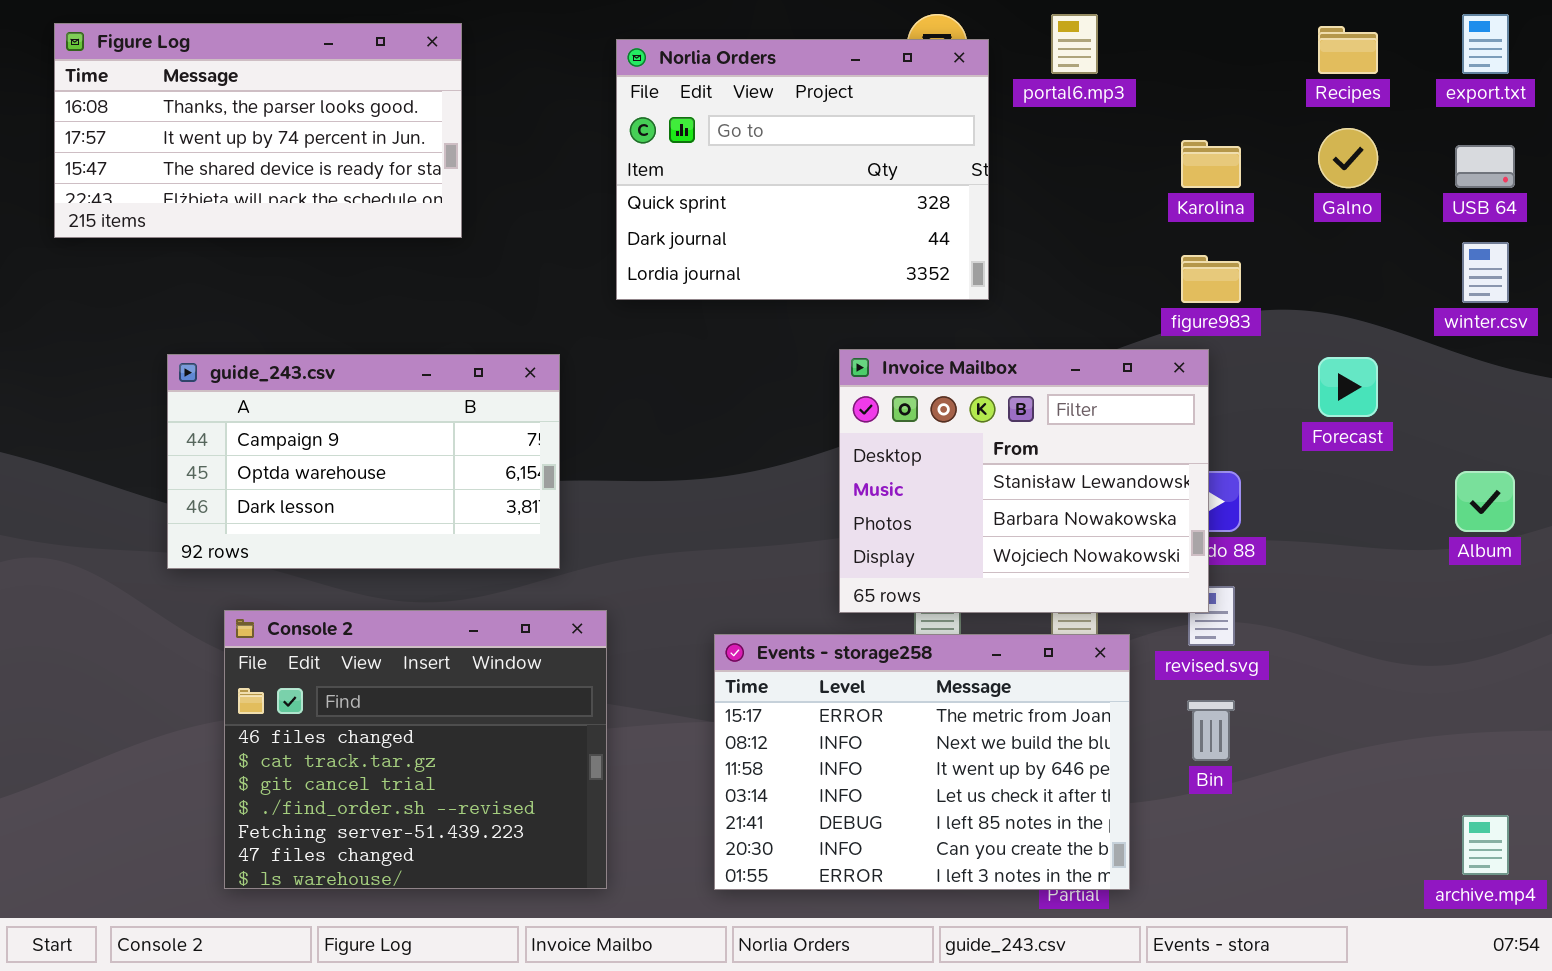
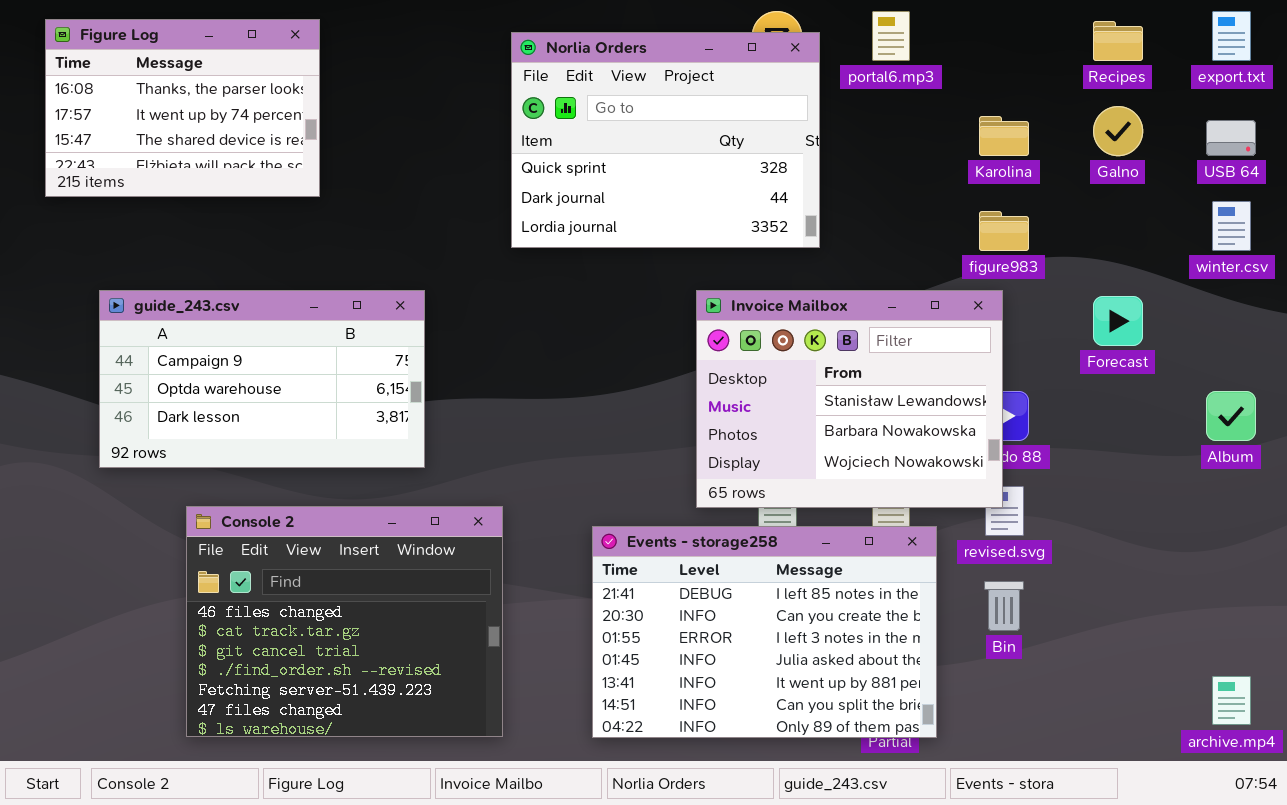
Figure Log: [54,23,462,238] -> [45,19,320,197], resized
guide_243.csv: [167,354,560,569] -> [99,290,425,468], moved
Events - storage258: [714,634,1130,890] -> [592,526,937,738], scrolled down 4 rows

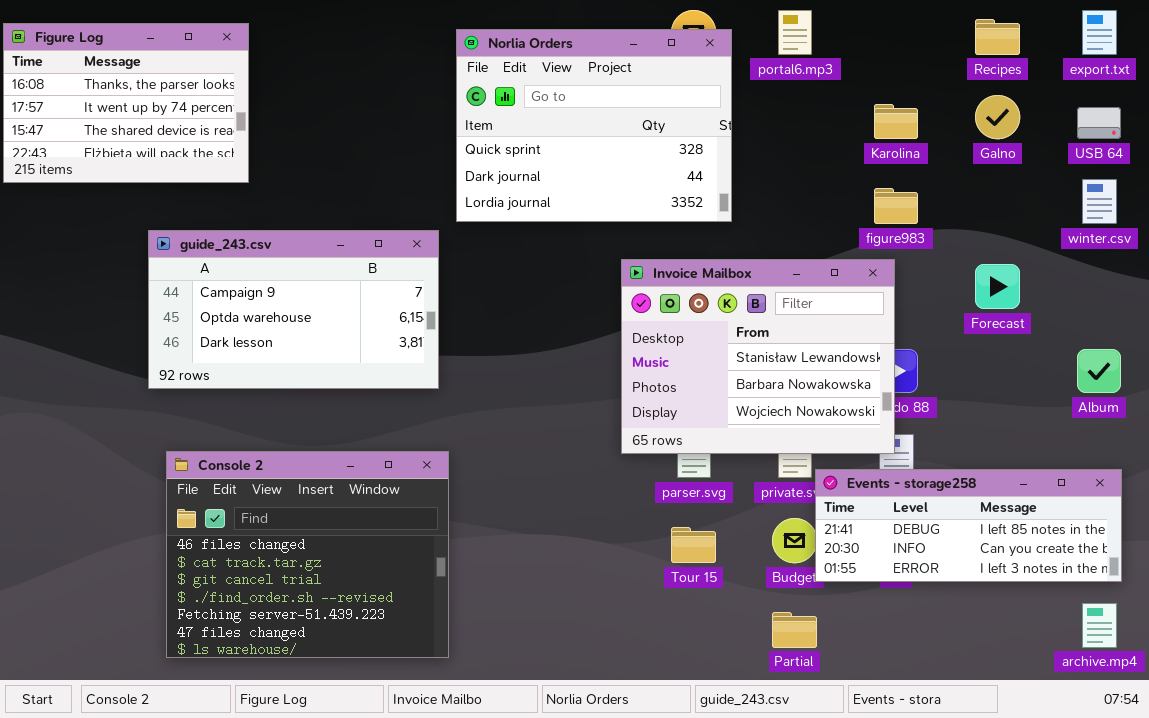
Figure Log: [45,19,320,197] -> [3,23,249,183], moved
guide_243.csv: [99,290,425,468] -> [148,230,439,389], moved
Events - storage258: [592,526,937,738] -> [815,469,1122,582], moved, resized

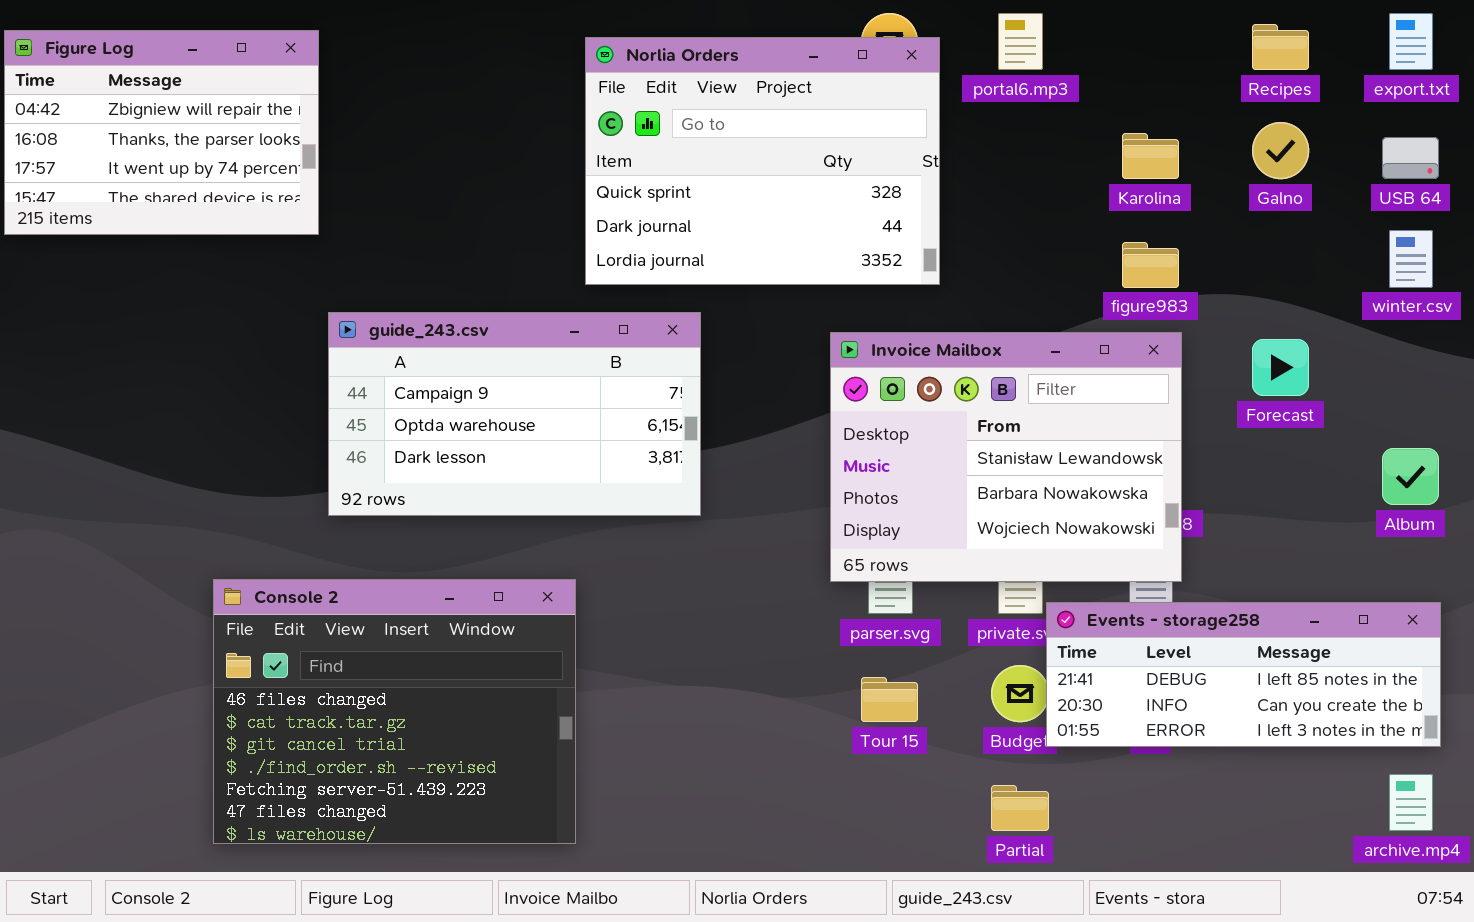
Figure Log: [3,23,249,183] -> [4,30,319,235], scrolled up 1 row
guide_243.csv: [148,230,439,389] -> [328,312,701,516], moved
Invoice Mailbox: [621,259,895,454] -> [830,332,1182,582], moved

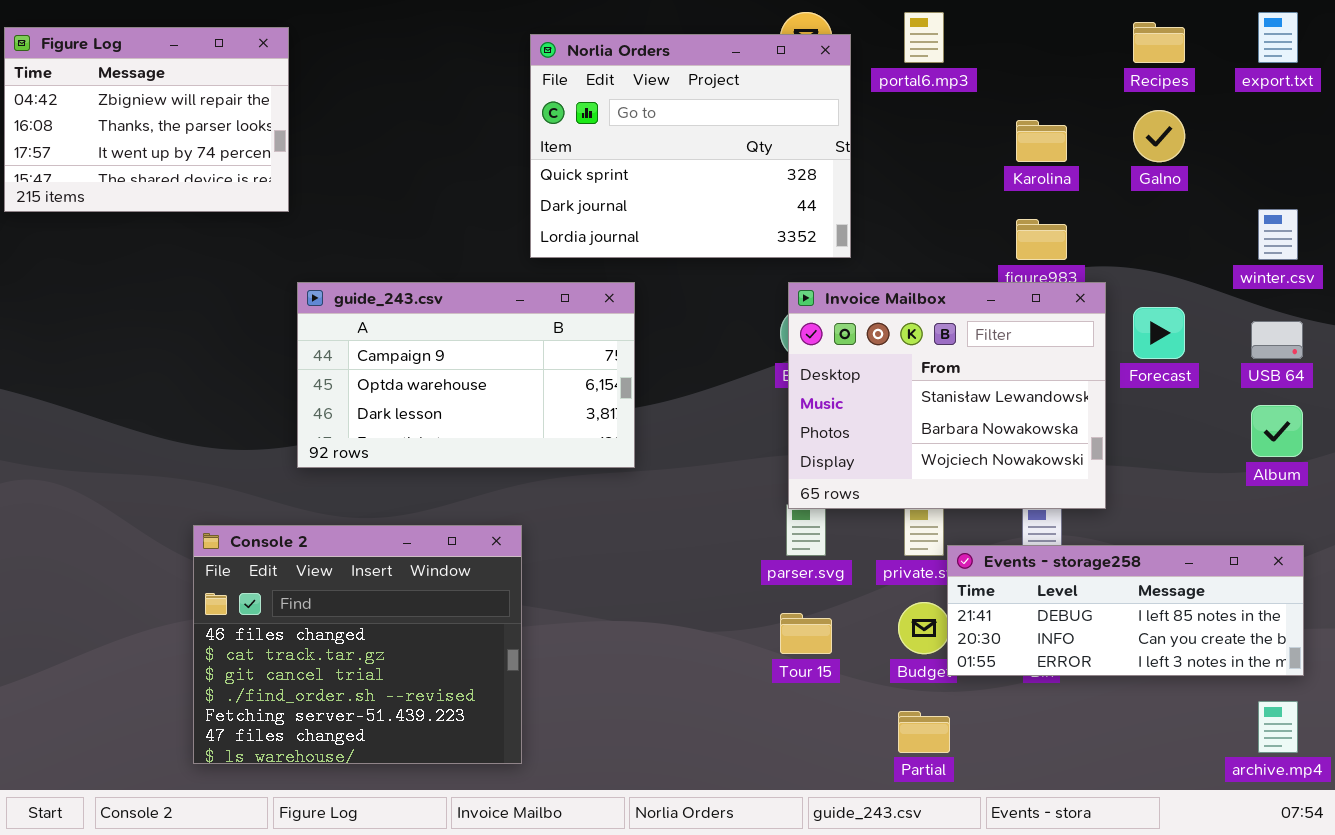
USB 64: [1382,137,1439,179] -> [1251,321,1303,359], moved
Invoice Mailbox: [830,332,1182,582] -> [788,282,1106,509], moved

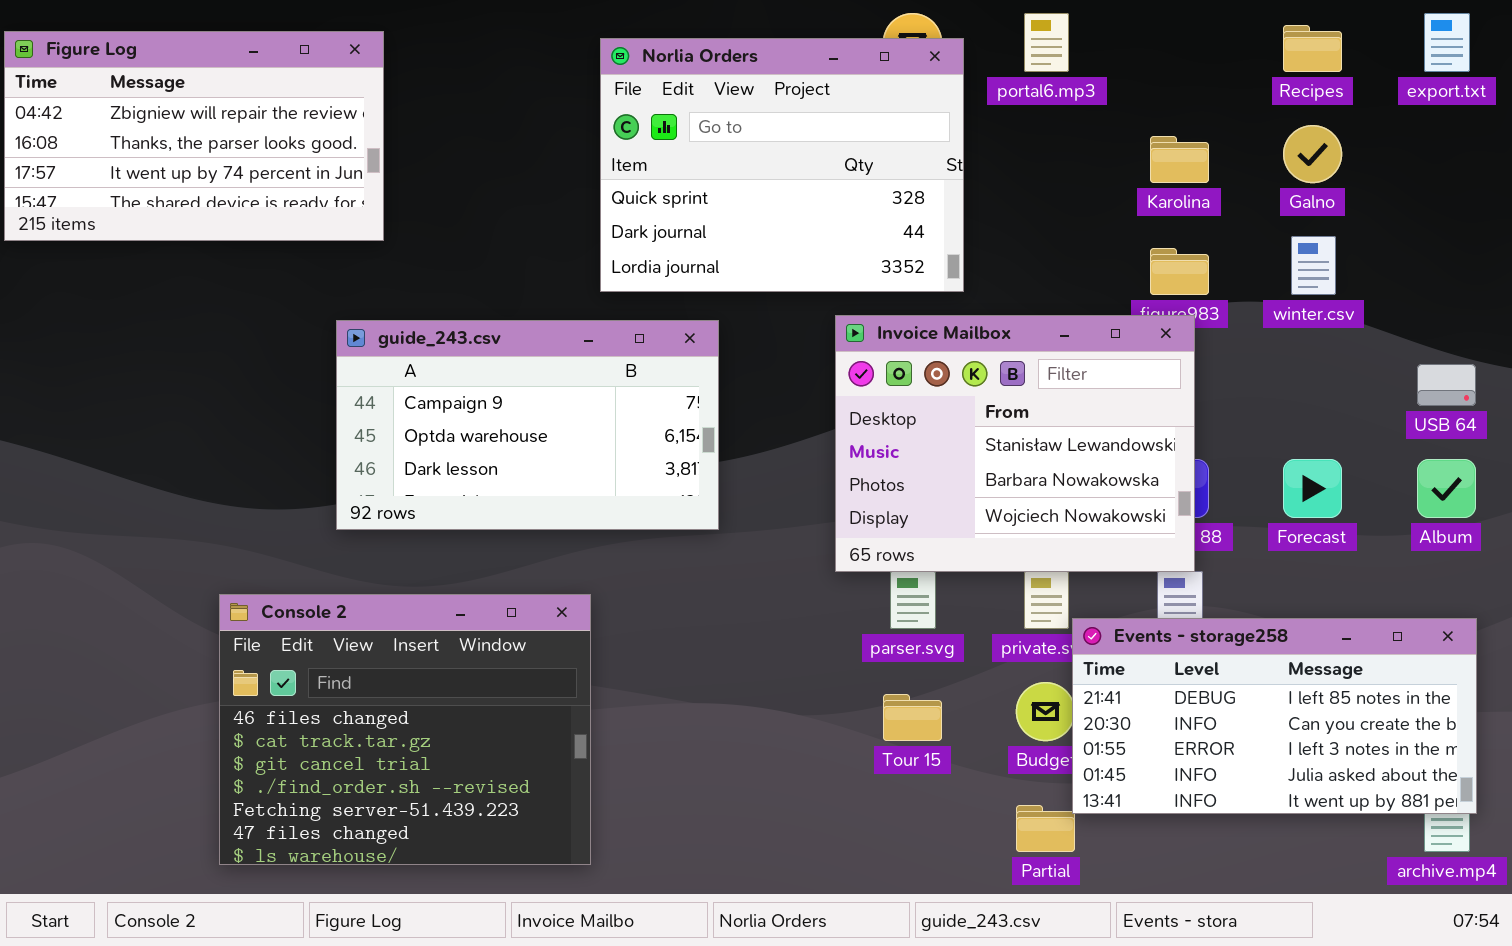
Figure Log: [4,27,289,212] -> [4,31,384,241], resized
winter.csv: [1258,209,1298,260] -> [1291,236,1336,295], moved
Invoice Mailbox: [788,282,1106,509] -> [835,315,1195,572], moved
Forecast: [1133,307,1185,359] -> [1283,459,1342,518], moved
Events - storage258: [947,545,1304,676] -> [1072,618,1477,814], resized

